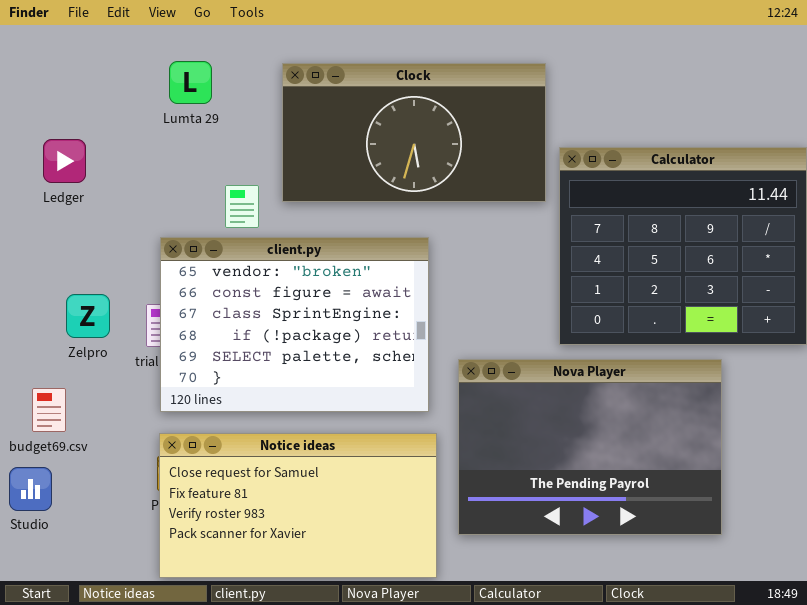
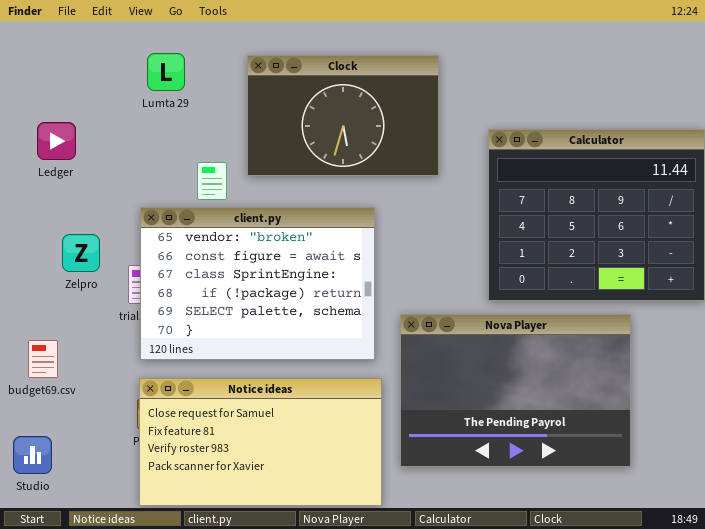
Clock: [282,63,546,202] -> [247,55,439,176], resized
Zelpro: [66,294,110,338] -> [62,234,100,272], moved
Studio: [9,467,52,511] -> [13,436,52,474], moved

